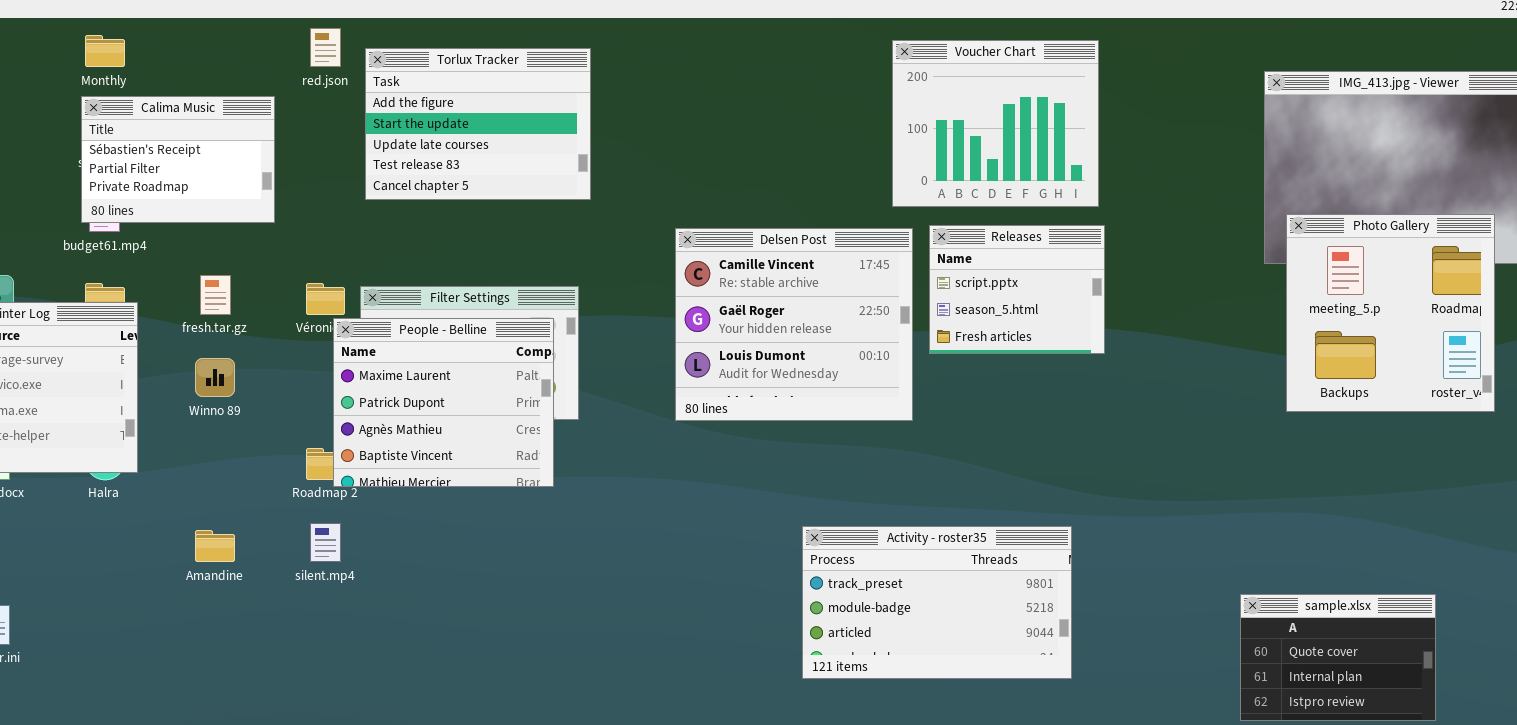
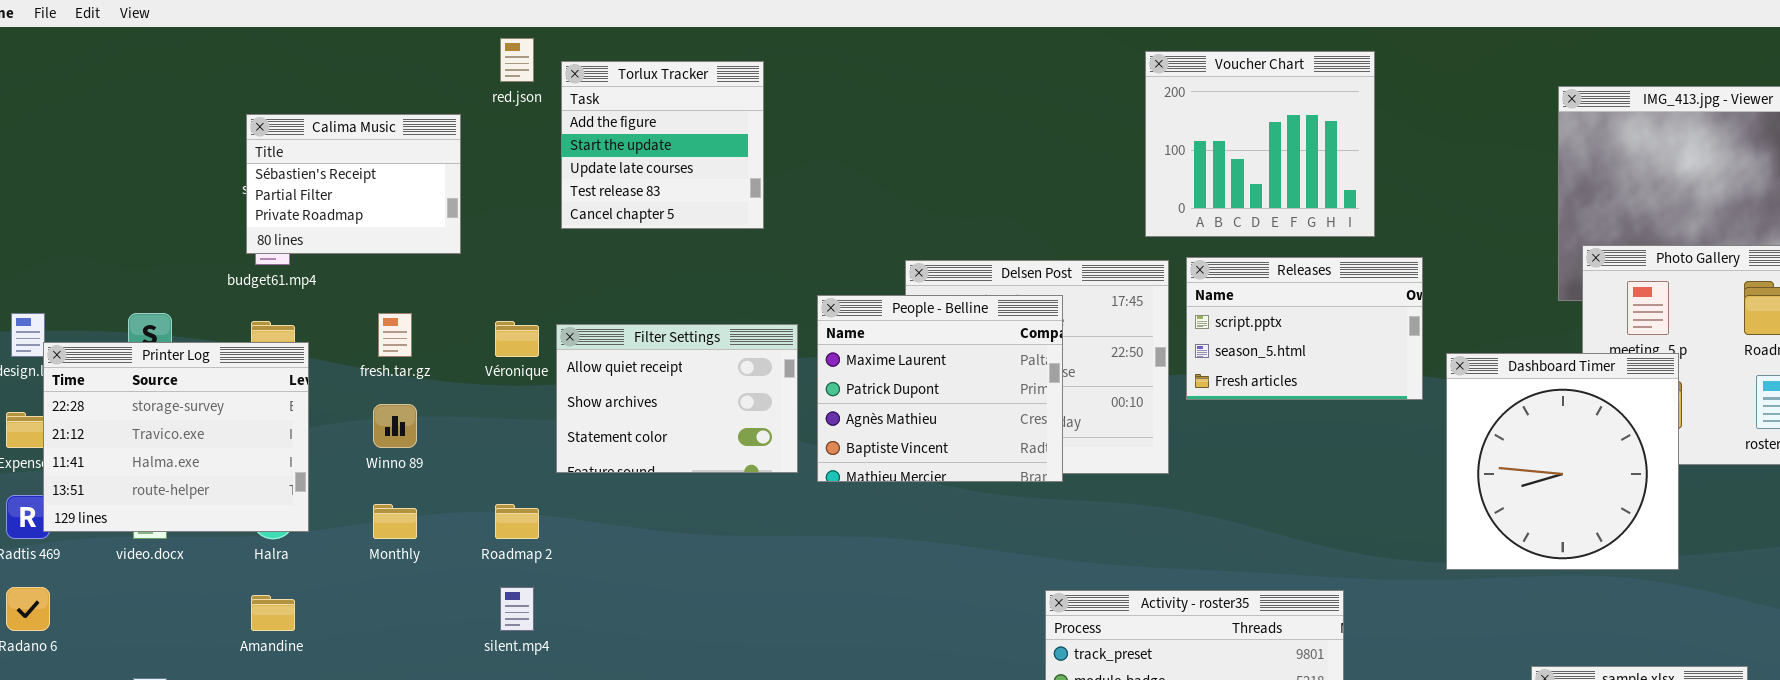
Monthly: [85,35,125,67] -> [373,504,417,539], moved
Torlux Tracker: [365,48,591,200] -> [561,61,764,229], resized
Releases: [929,225,1105,354] -> [1186,257,1423,400], resized
Dashboard Timer: none -> [1446,353,1679,570], opened
People - Belline: [333,318,554,487] -> [817,295,1063,482], moved
Amandine: [195,530,235,562] -> [251,595,295,631], moved

